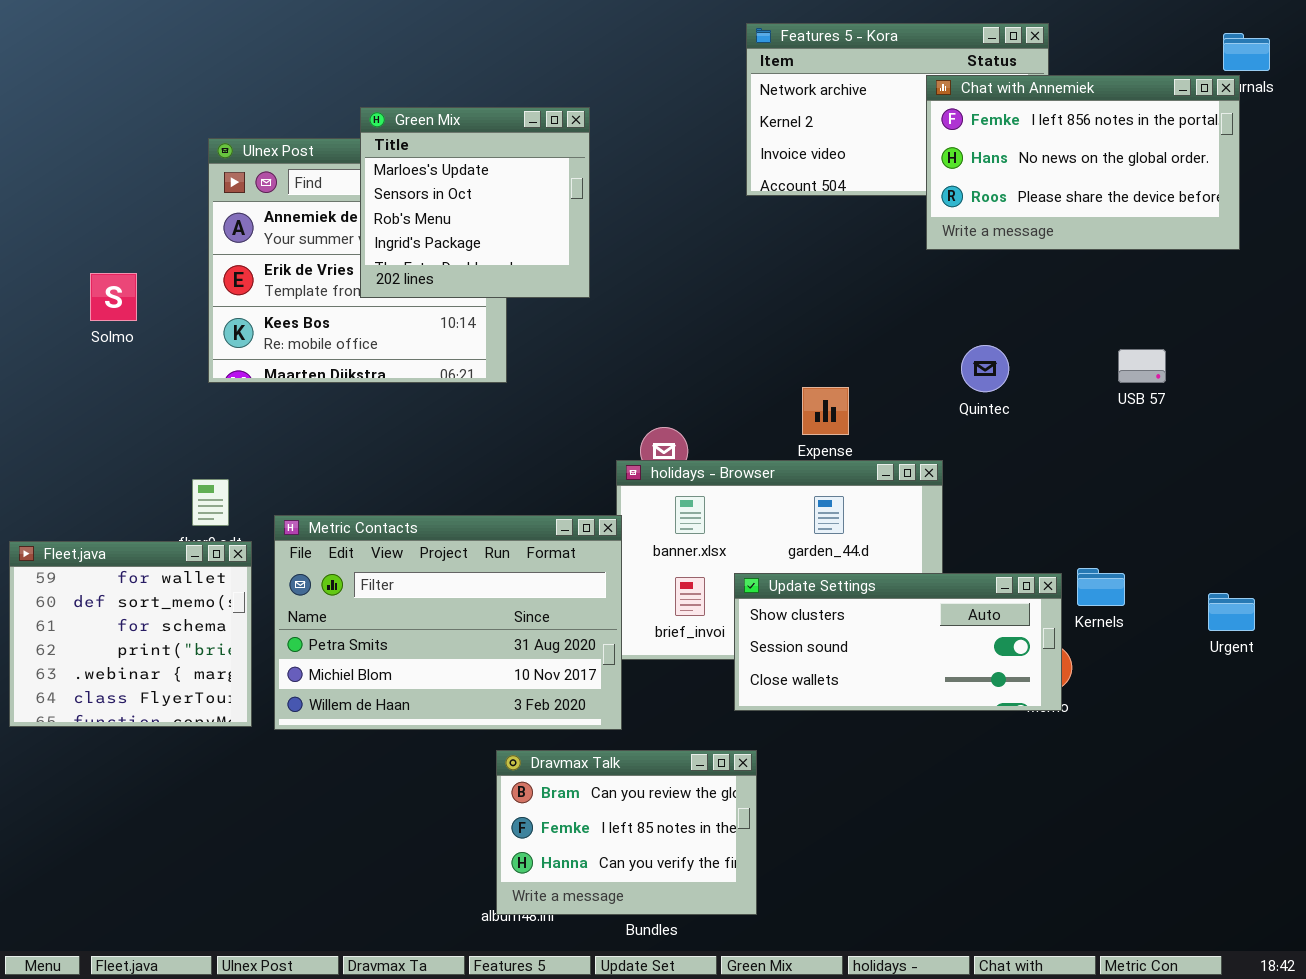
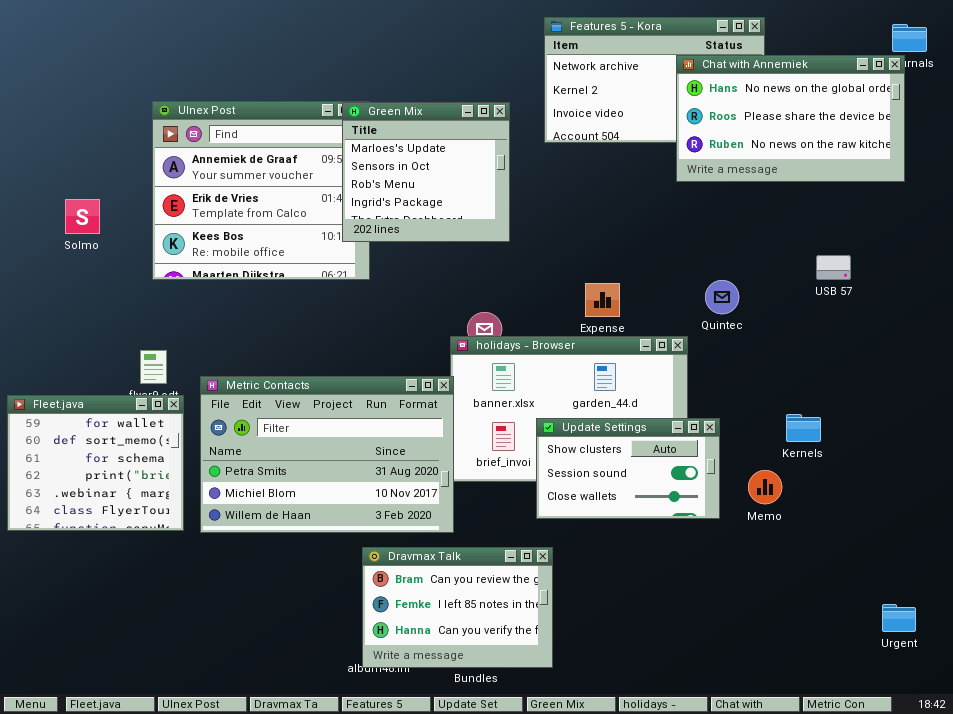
Chat with Annemiek: [926,75,1240,250] -> [676,55,905,182], scrolled down 1 row
Green Mix: [360,107,590,298] -> [342,102,510,242], moved
Quintec: [961,345,1009,392] -> [705,280,739,314], moved
Update Settings: [734,573,1062,711] -> [536,418,720,519], resized
Urgent: [1208,593,1255,631] -> [882,604,916,632], moved

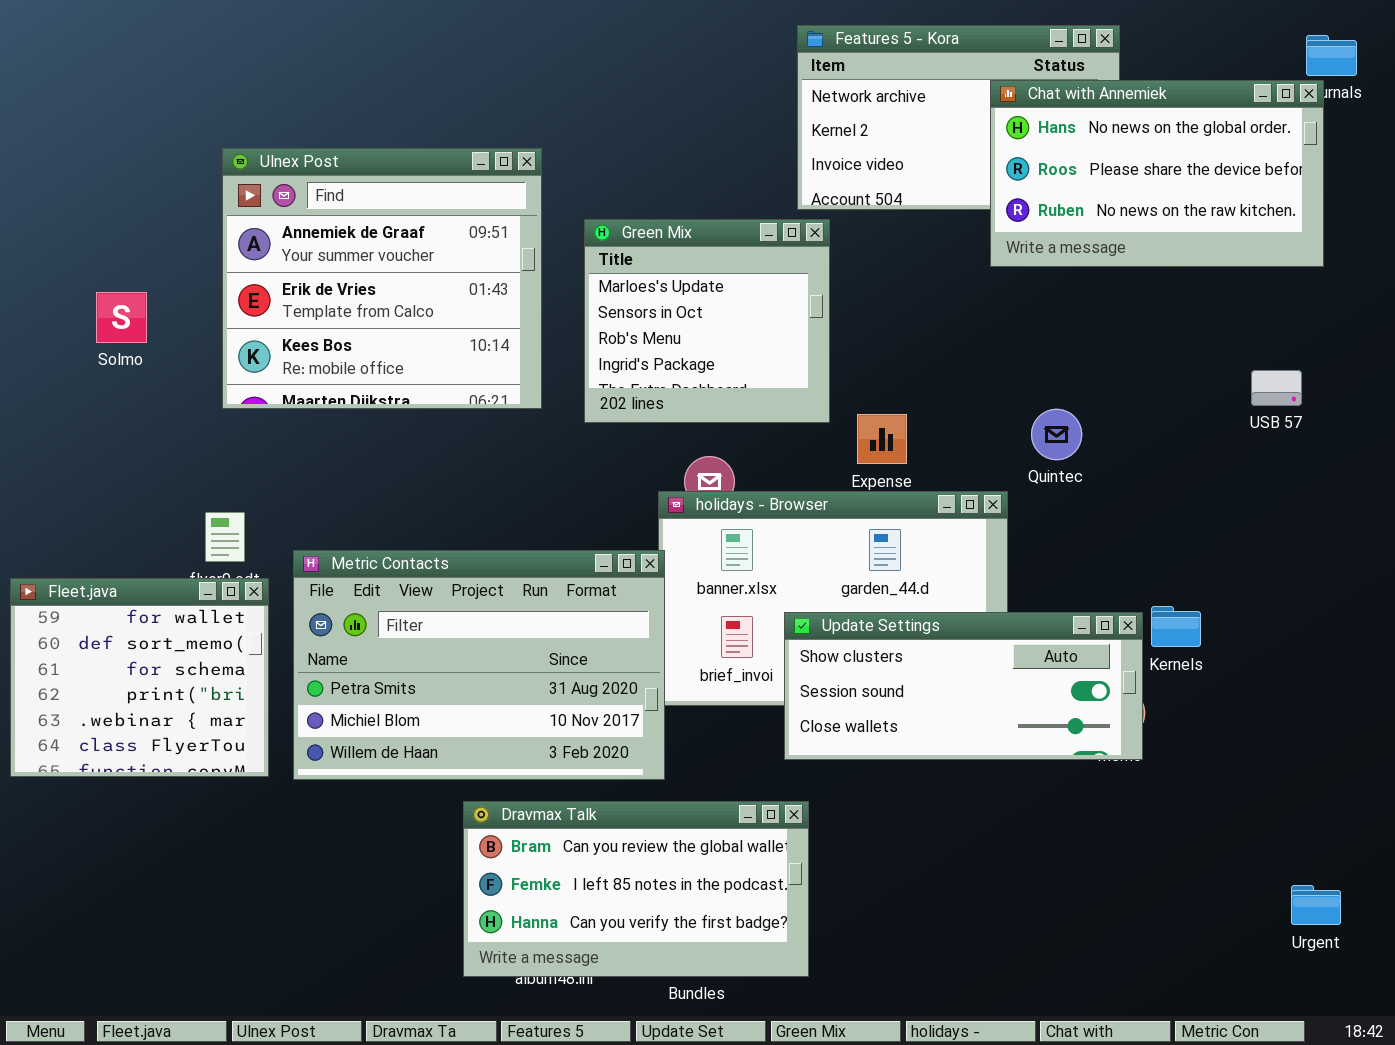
Green Mix: [342,102,510,242] -> [584,219,830,423], moved
USB 57: [816,255,851,280] -> [1251,370,1302,406], moved
Update Settings: [536,418,720,519] -> [784,612,1143,760], resized
Dravmax Talk: [362,547,553,668] -> [463,801,809,977], resized

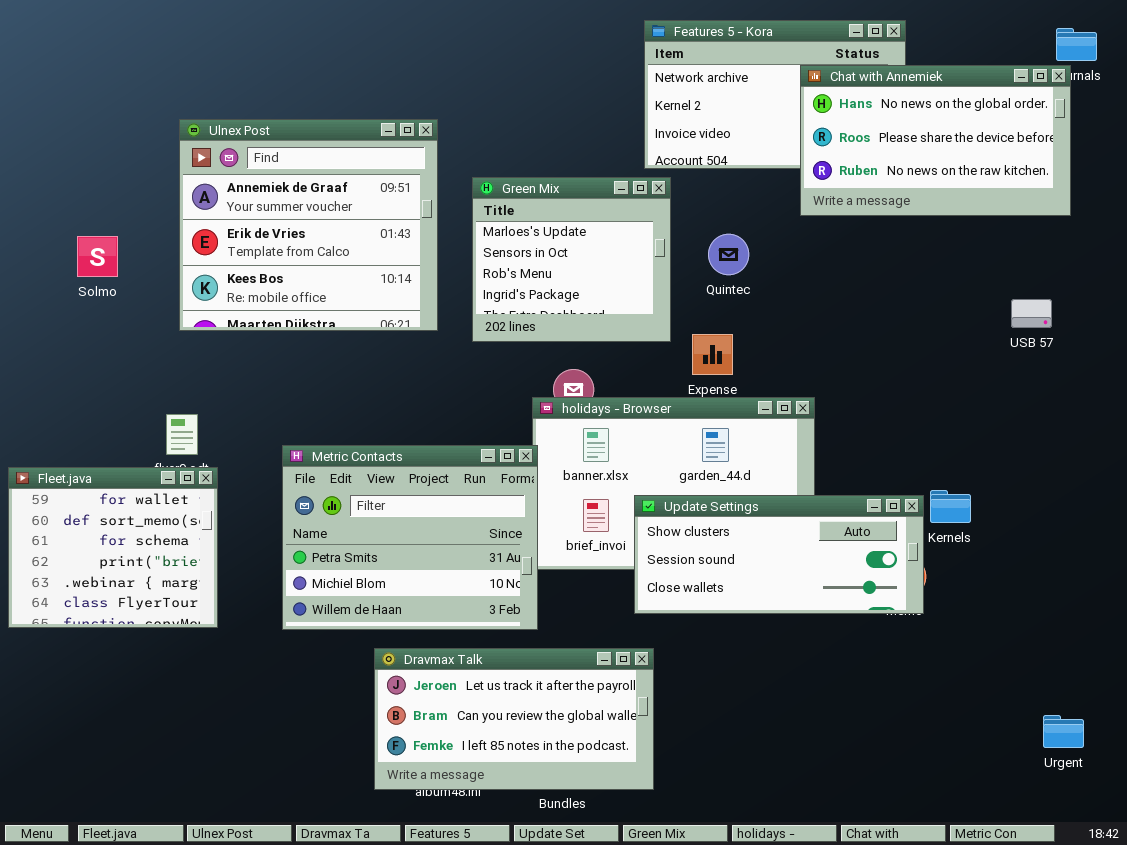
Quintec: [1031,409,1082,460] -> [708,234,749,275], moved
Metric Contacts: [293,550,665,780] -> [282,445,538,630], resized
Dravmax Talk: [463,801,809,977] -> [374,648,654,790], scrolled up 1 row

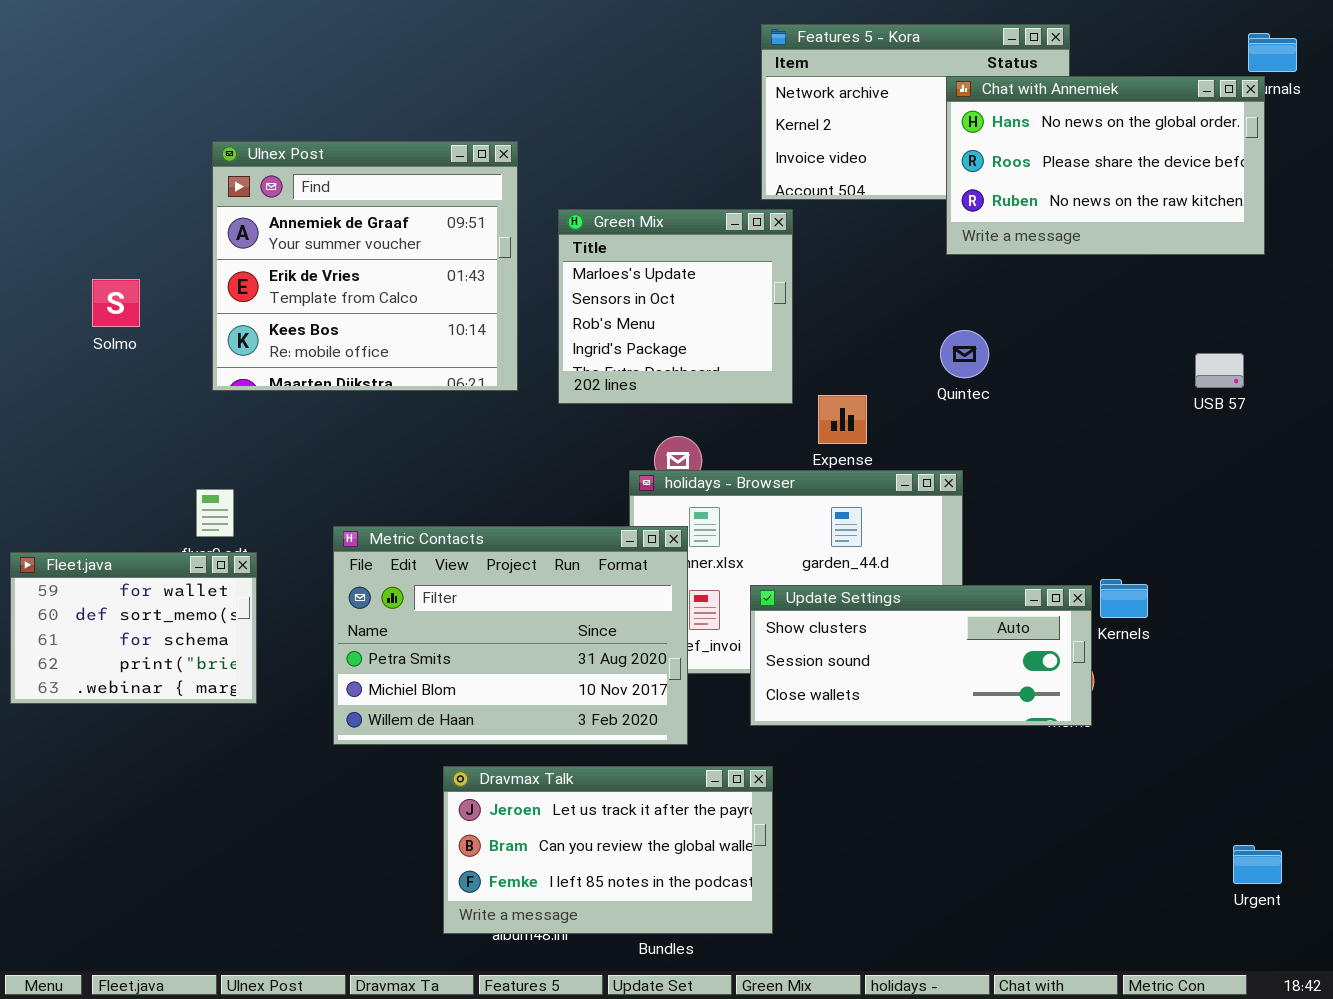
Quintec: [708,234,749,275] -> [940,330,989,378], moved
Metric Contacts: [282,445,538,630] -> [333,526,688,745], resized
Fleet.java: [8,467,218,628] -> [10,552,257,704], resized

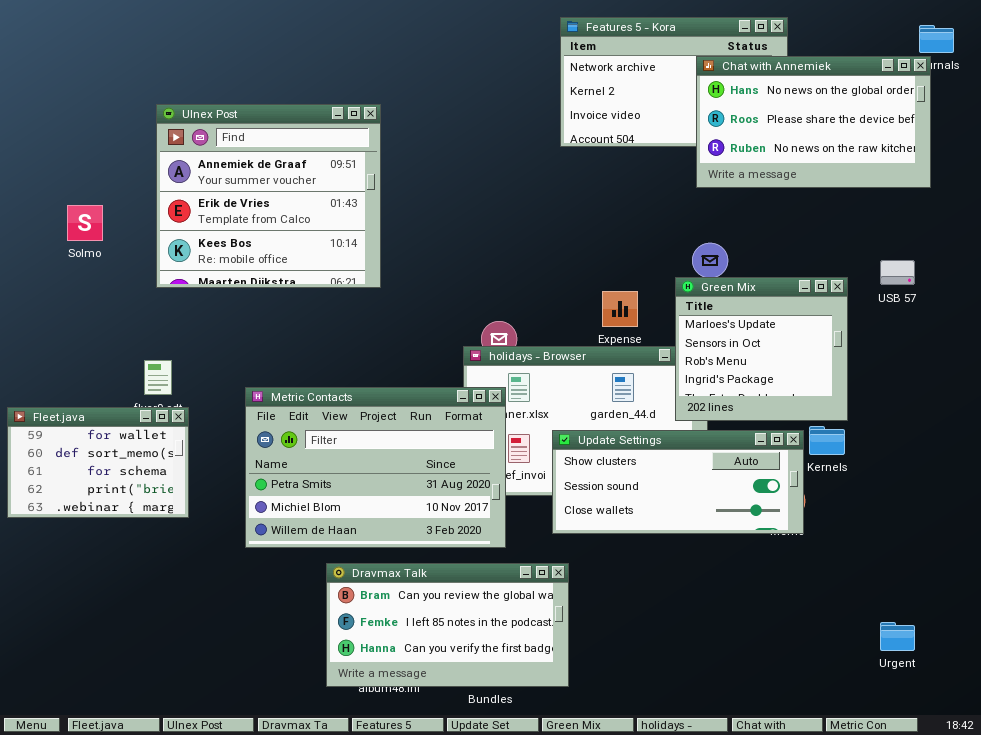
Green Mix: [558,209,793,404] -> [675,277,848,421], moved
Dravmax Talk: [443,766,773,934] -> [326,563,569,687], scrolled down 1 row
Urgent: [1233,845,1282,884] -> [880,622,915,651], moved

